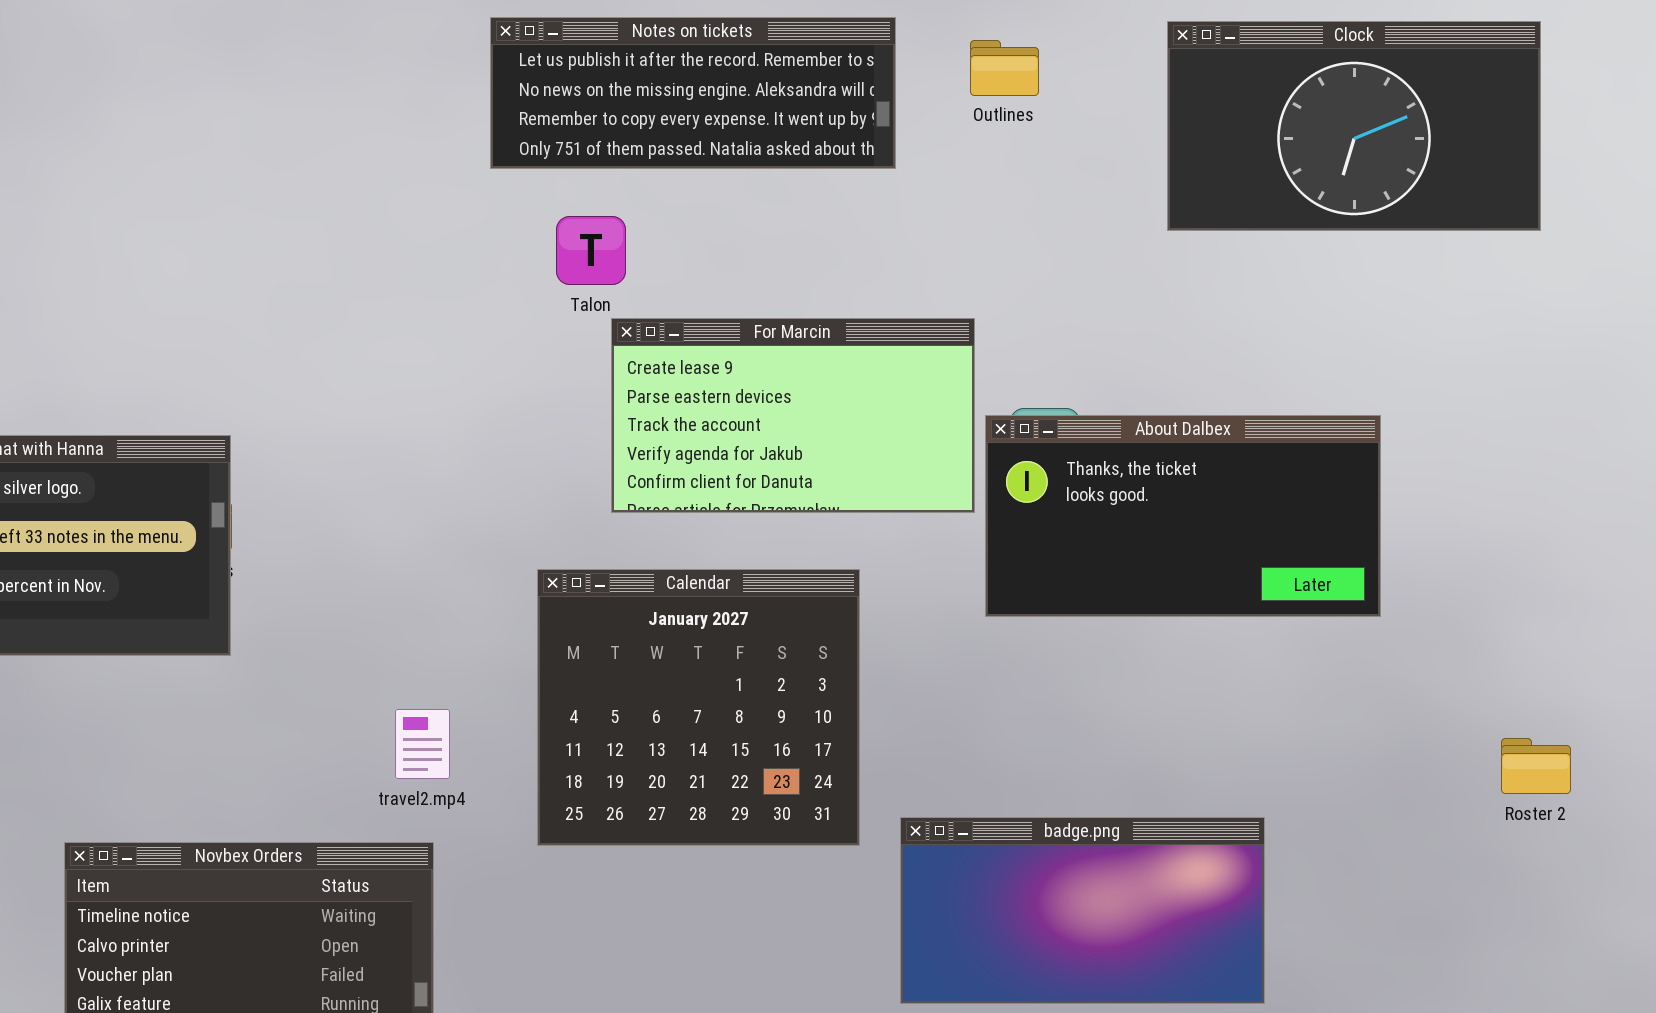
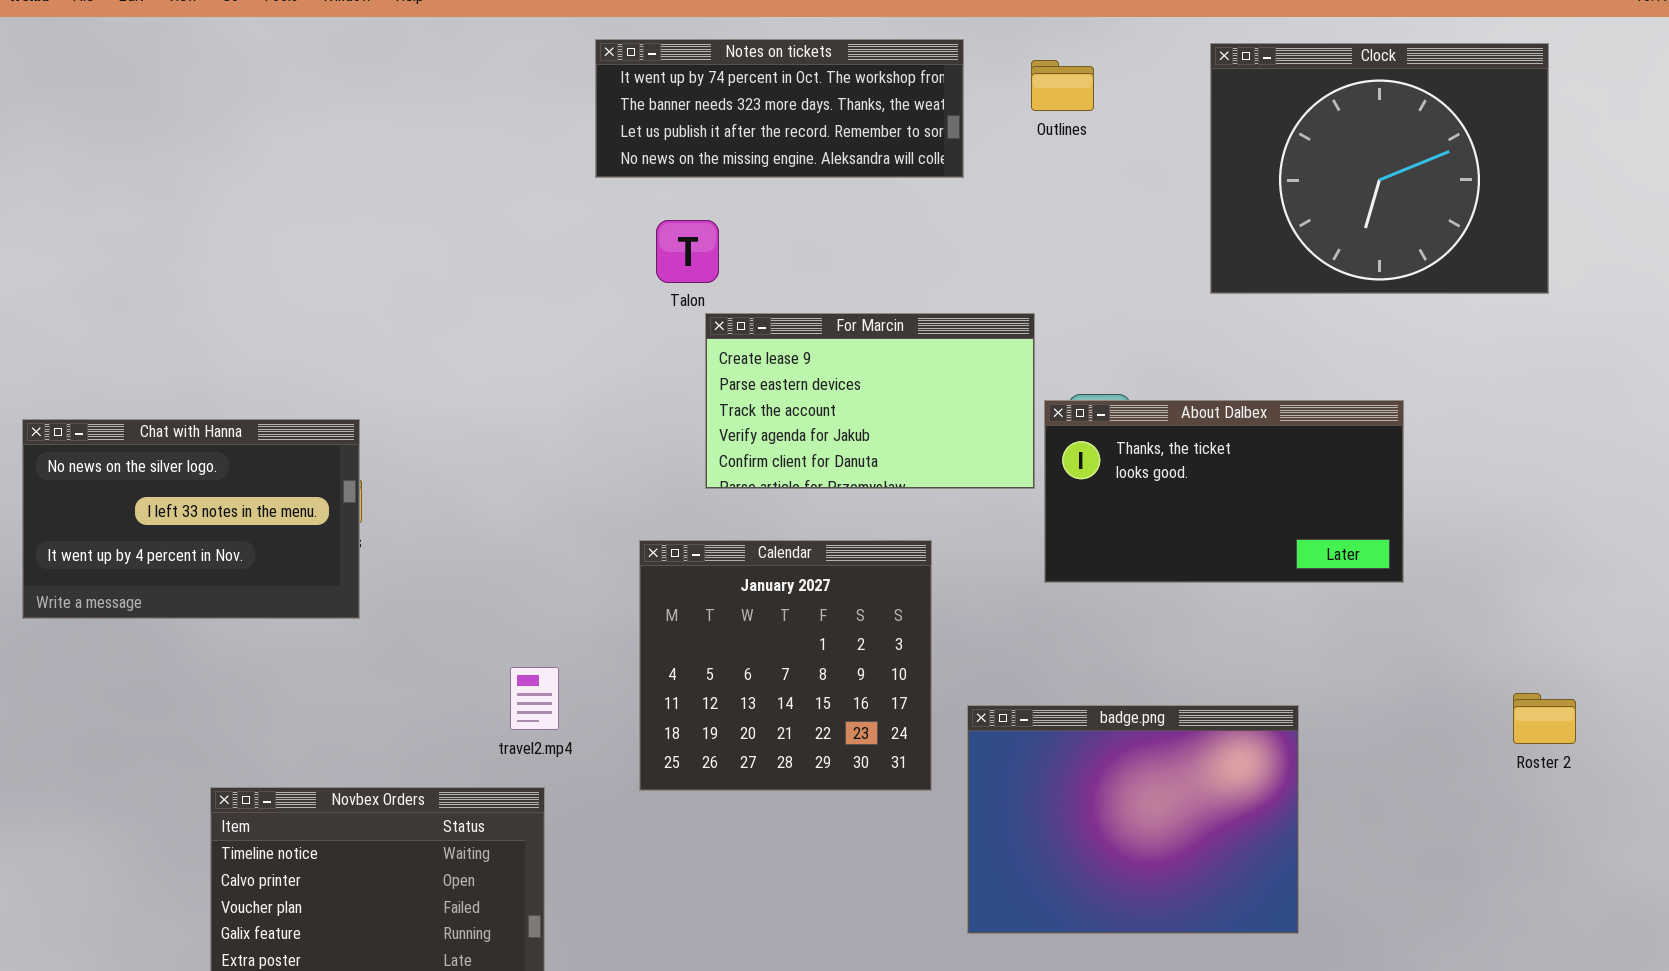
Notes on tickets: [490,17,896,169] -> [595,39,964,178], scrolled up 2 rows
Clock: [1167,21,1541,231] -> [1210,43,1549,294], resized
badge.png: [900,817,1265,1004] -> [967,705,1299,934], resized

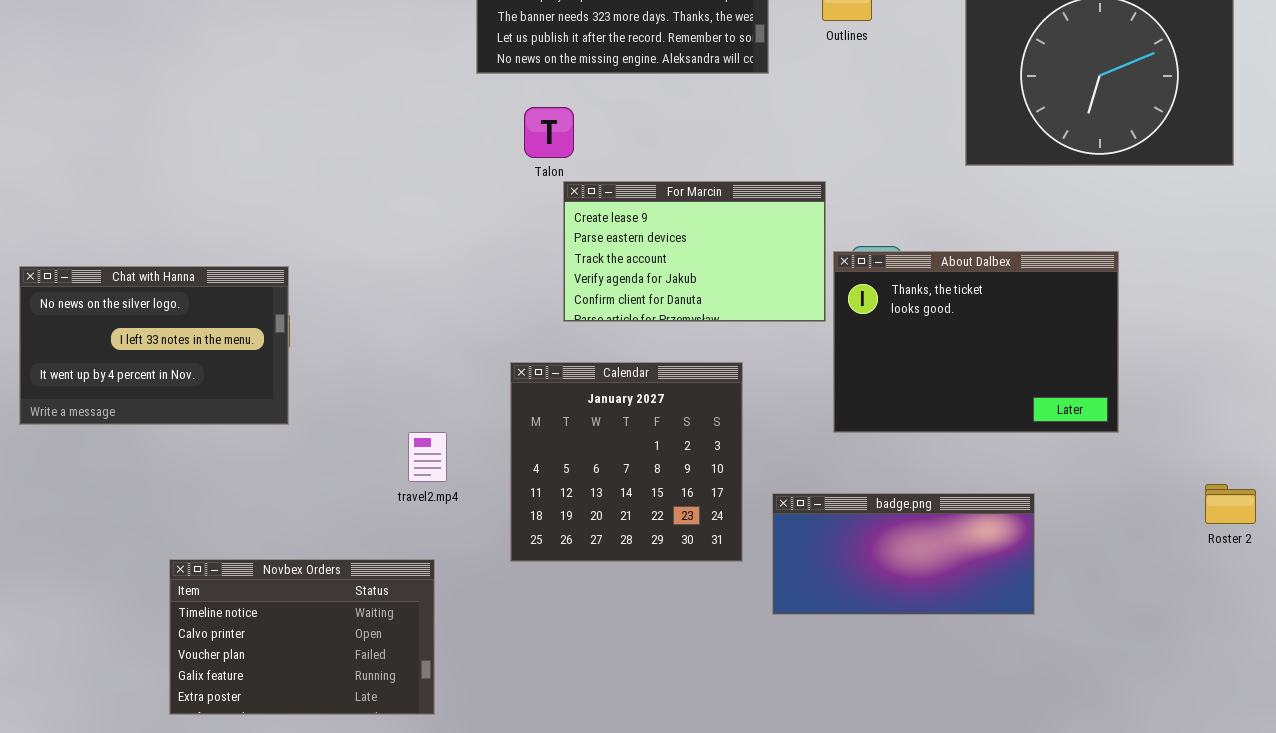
About Dalbex: [1044,400,1404,583] -> [833,251,1119,433], resized
travel2.mp4: [510,667,559,730] -> [408,432,447,482], moved
badge.png: [967,705,1299,934] -> [772,493,1035,615], resized

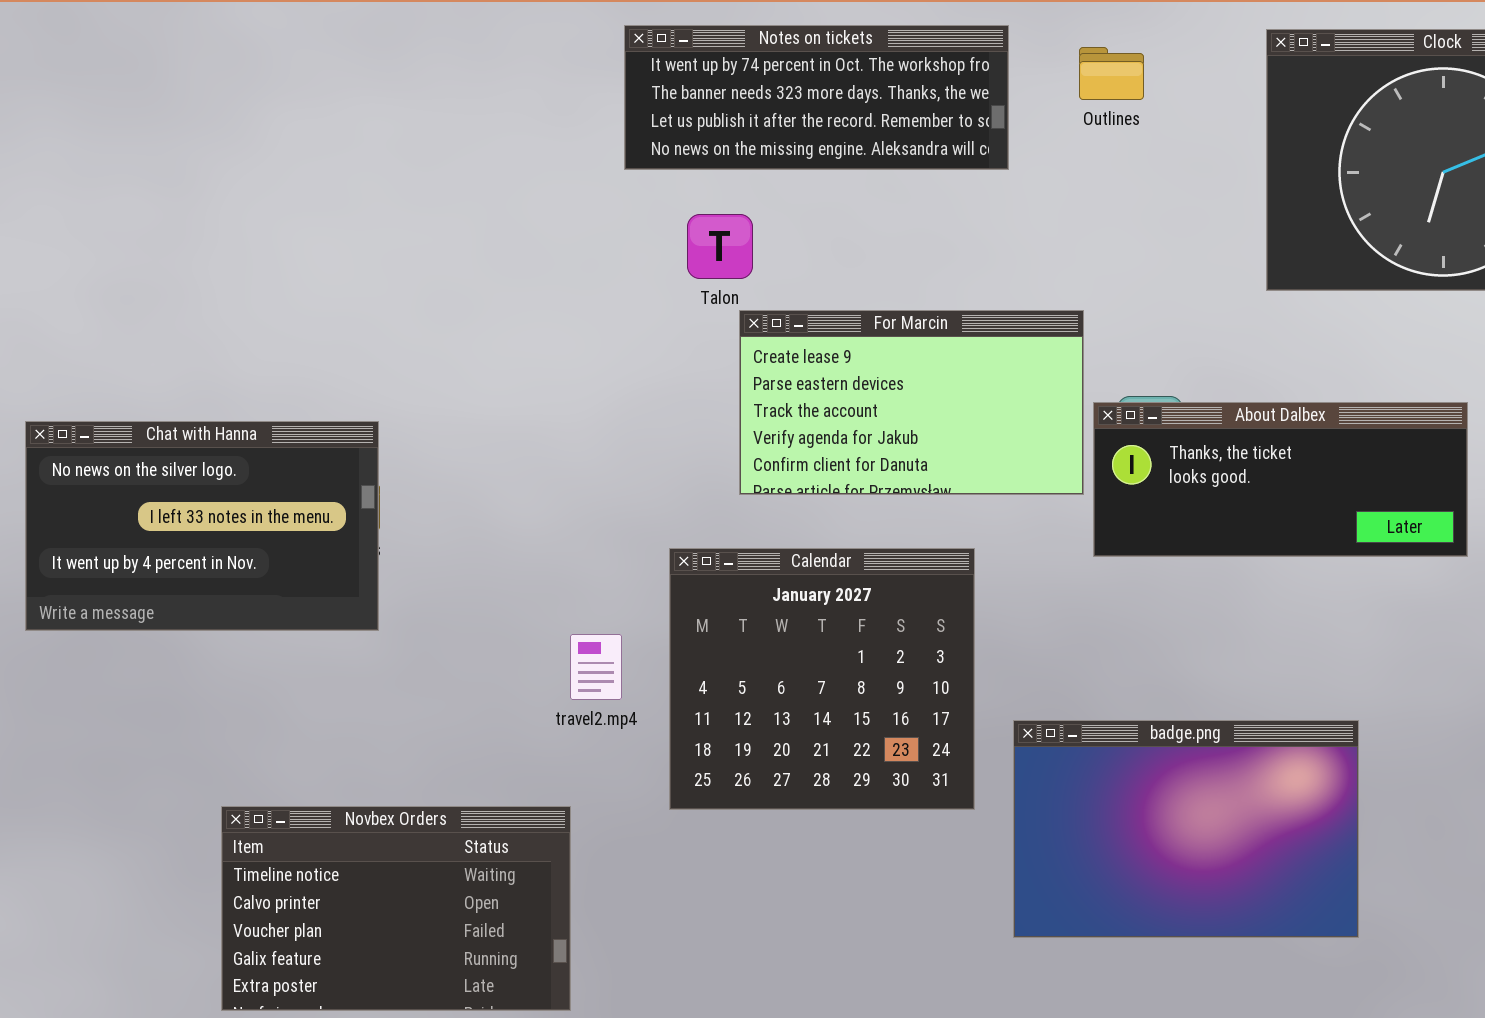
About Dalbex: [833,251,1119,433] -> [1093,402,1468,557], resized
travel2.mp4: [408,432,447,482] -> [570,634,622,700], moved
badge.png: [772,493,1035,615] -> [1013,720,1359,938], resized

